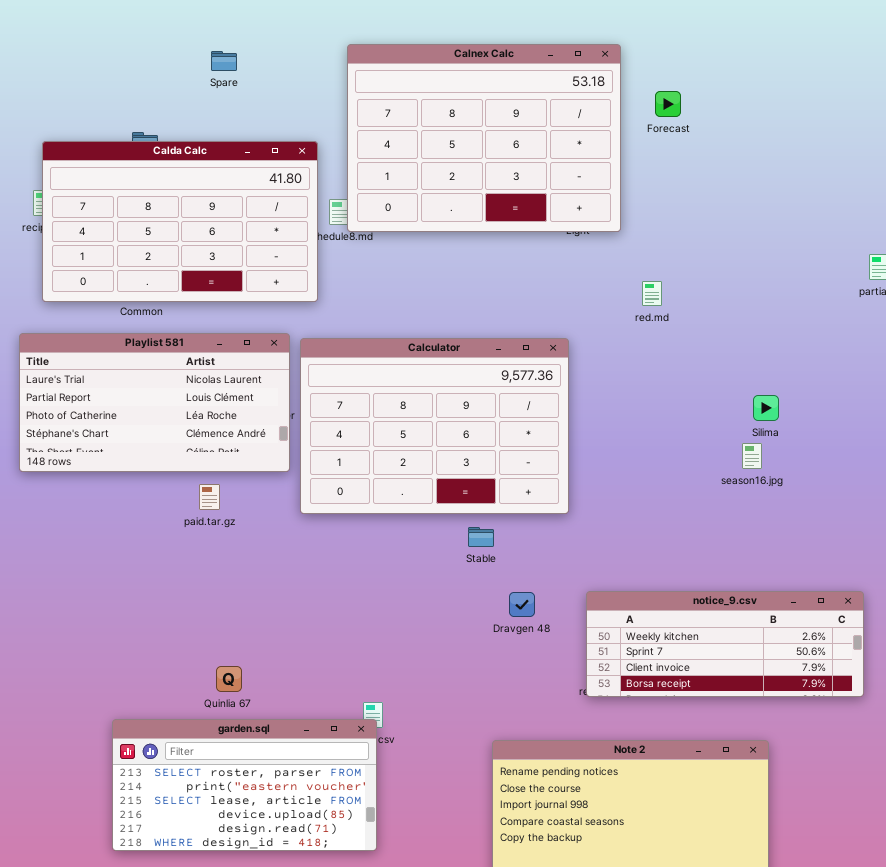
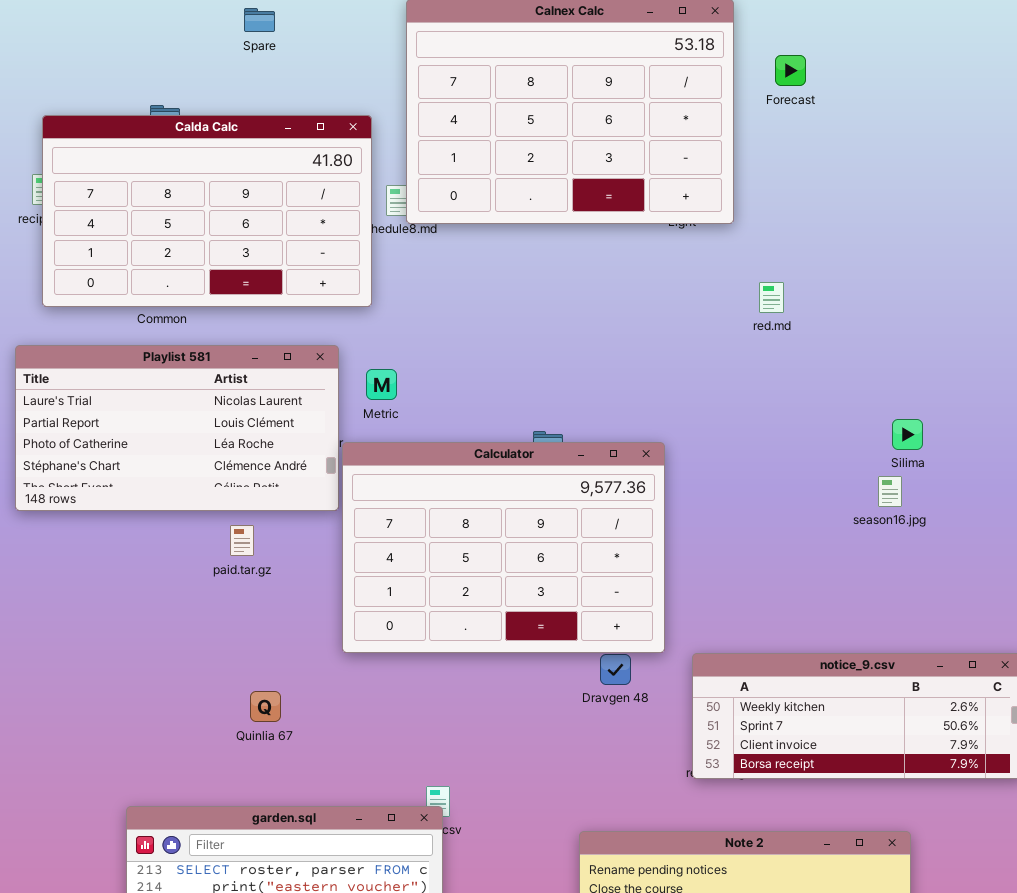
Calculator: [300,338,569,514] -> [342,442,665,653], moved
Quinlia 67: [216,666,242,692] -> [250,691,281,722], moved

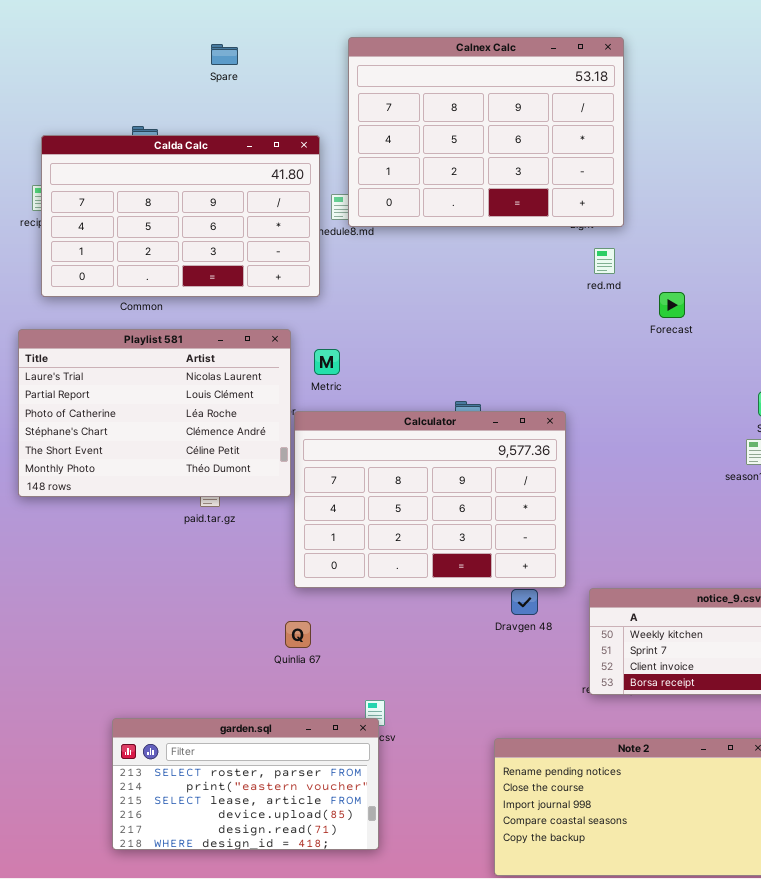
Forecast: [775,55,806,86] -> [659,292,685,318], moved
red.md: [759,282,784,313] -> [594,248,615,274], moved
Playlist 581: [15,345,339,511] -> [18,329,291,497], resized
Quinlia 67: [250,691,281,722] -> [285,621,311,648], moved

